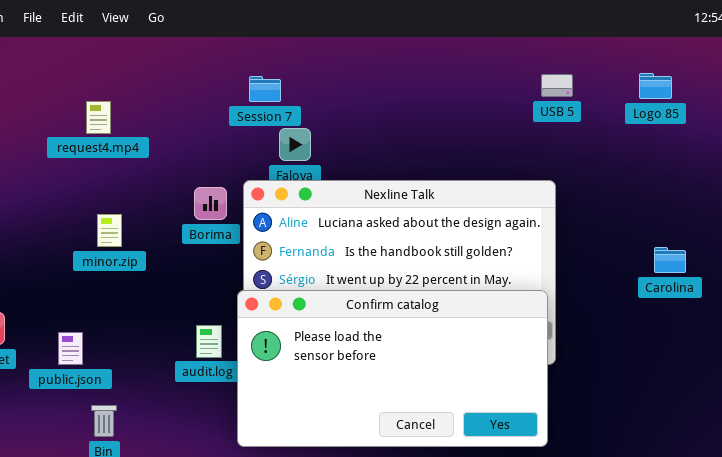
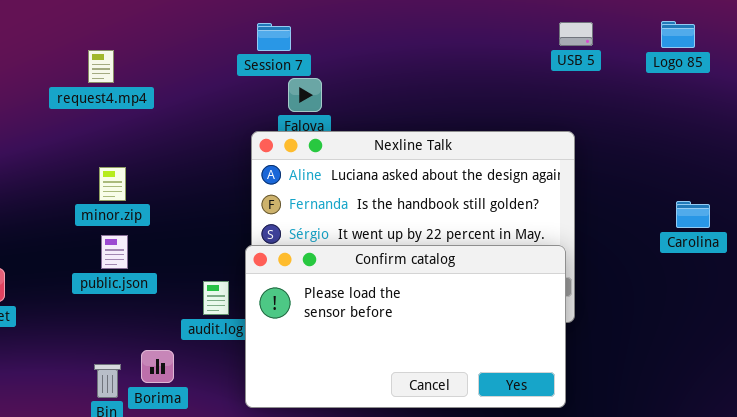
Borima: [194,187,227,220] -> [141,350,174,383], moved
public.json: [58,332,83,365] -> [101,235,128,269], moved

